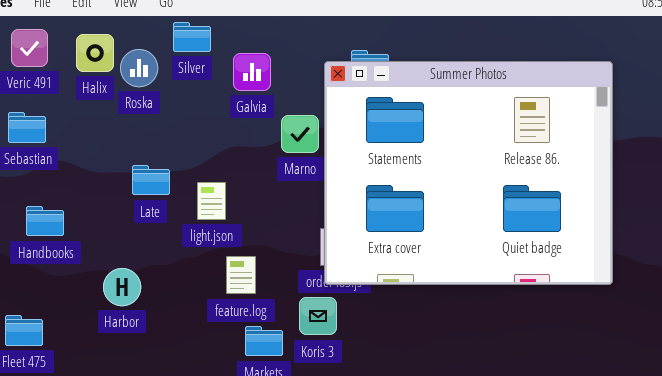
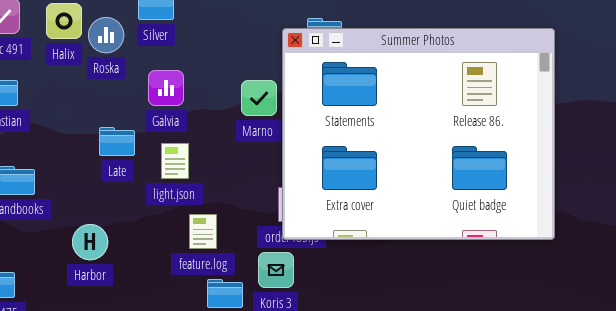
Galvia: [233,53,271,91] -> [148,70,184,106], moved

